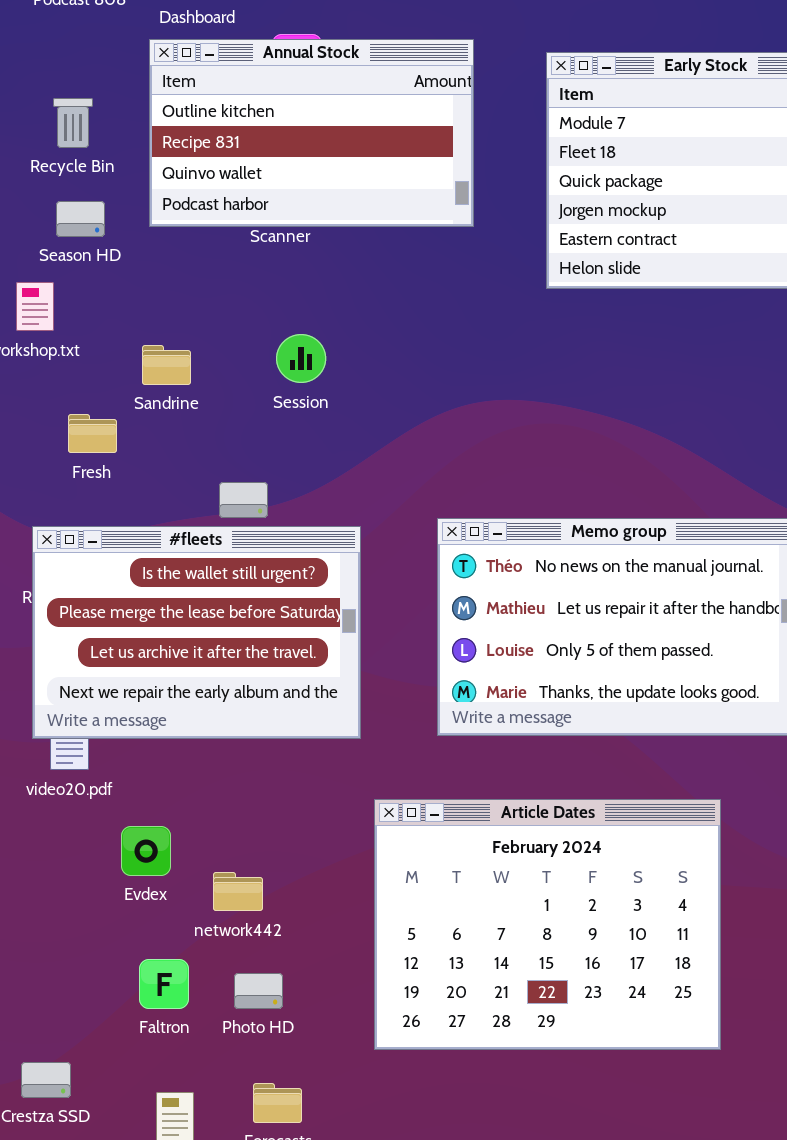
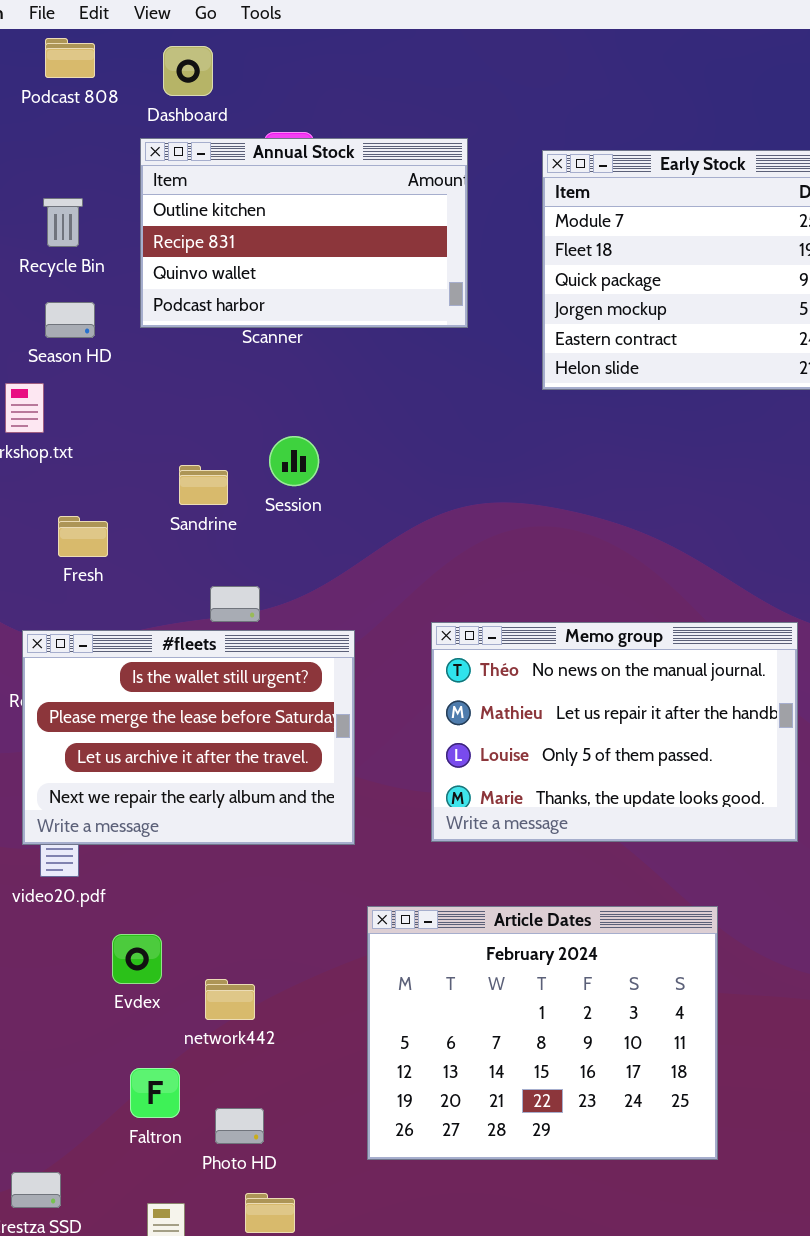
Sandrine: [142,345,191,385] -> [179,465,228,505], moved
Photo HD: [234,973,283,1009] -> [215,1108,264,1144], moved

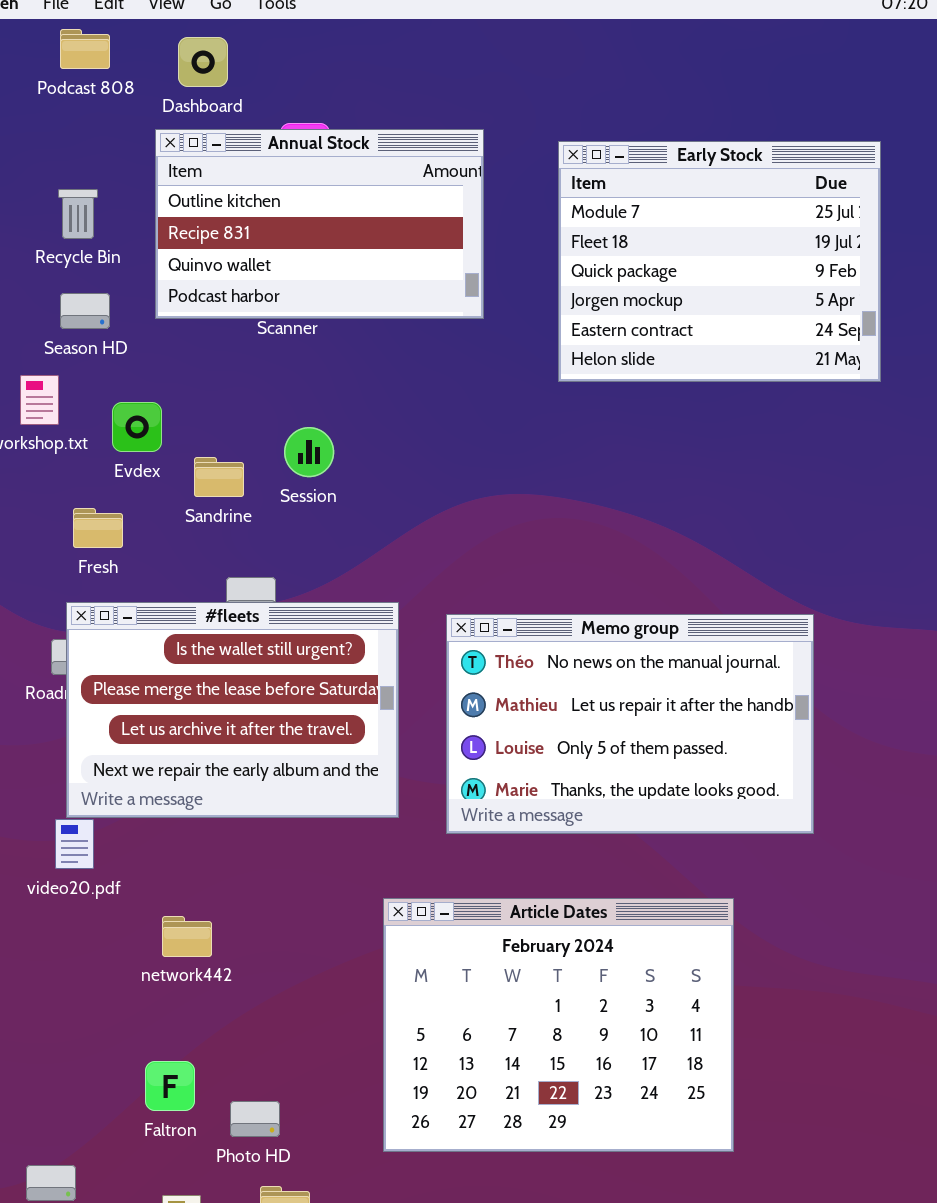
#fleets: [22,630,355,845] -> [66,602,399,818], moved
Evdex: [112,934,162,984] -> [112,402,162,452], moved
network442: [205,979,255,1020] -> [162,916,212,957], moved

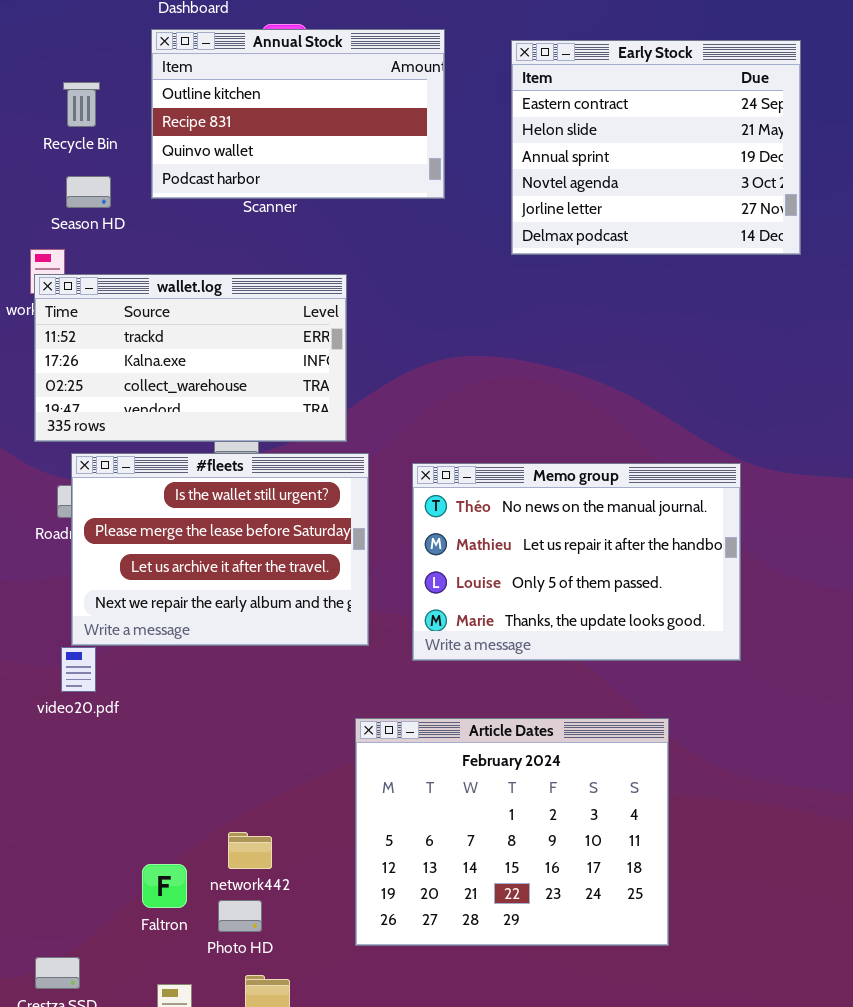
Early Stock: [558,141,881,382] -> [511,40,801,255], scrolled down 4 rows
wallet.log: none -> [34,274,347,442], opened
network442: [162,916,212,957] -> [228,832,272,869], moved

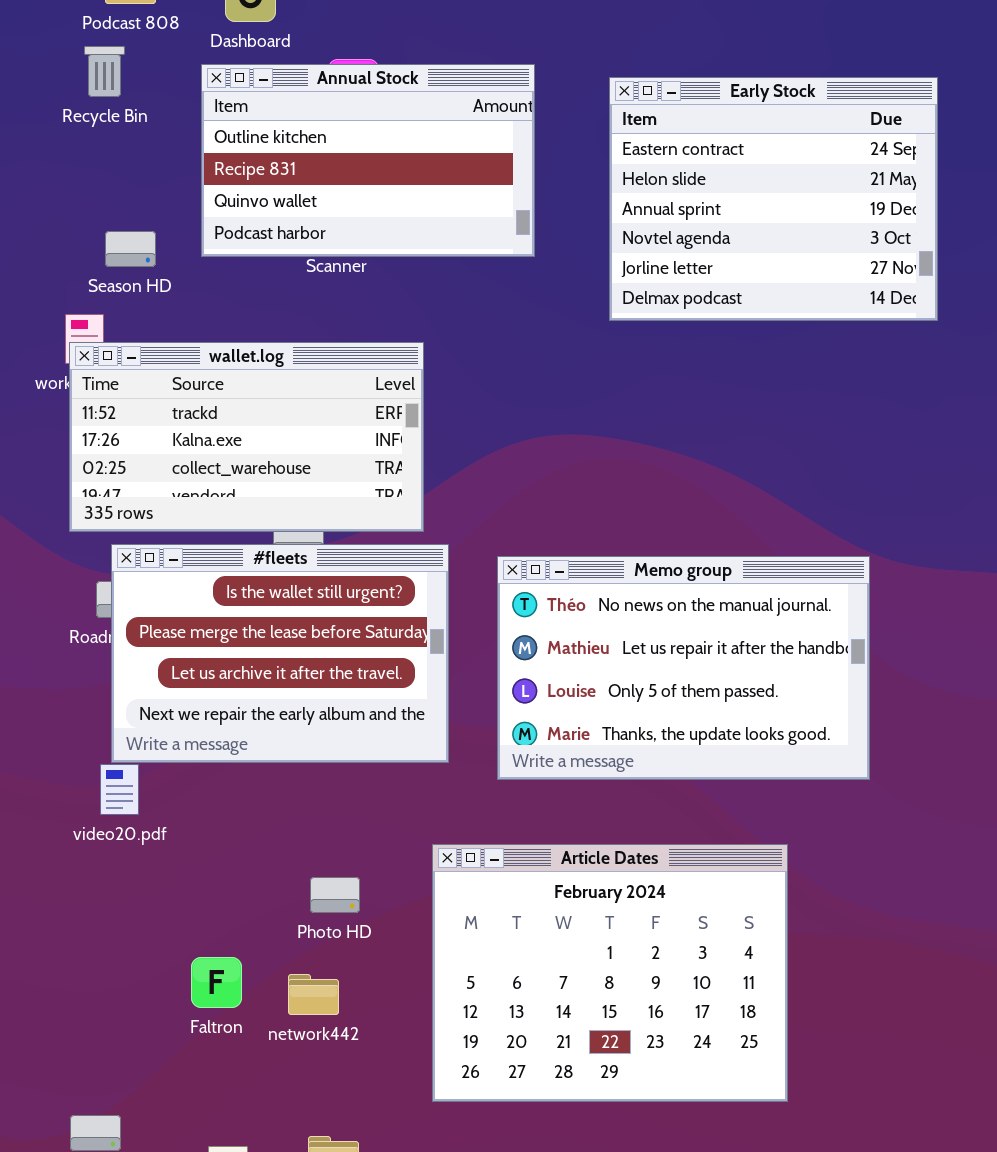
Recycle Bin: [63,82,100,127] -> [84,46,125,97], moved
Faltron: [142,864,187,908] -> [191,957,242,1008], moved
Photo HD: [218,900,262,932] -> [310,877,360,913], moved

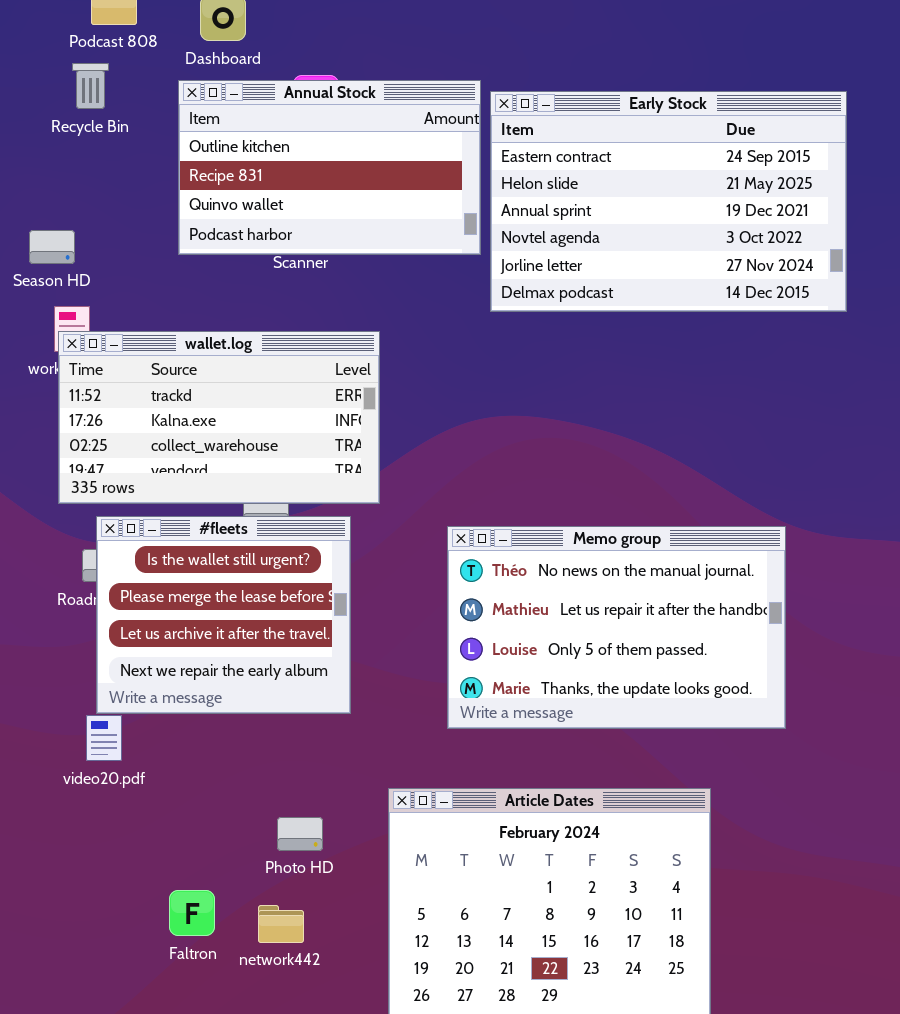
Early Stock: [609,77,938,321] -> [490,91,847,312], resized
Season HD: [105,231,156,267] -> [29,230,75,264], moved
#fleets: [111,544,449,763] -> [96,516,351,714], resized

